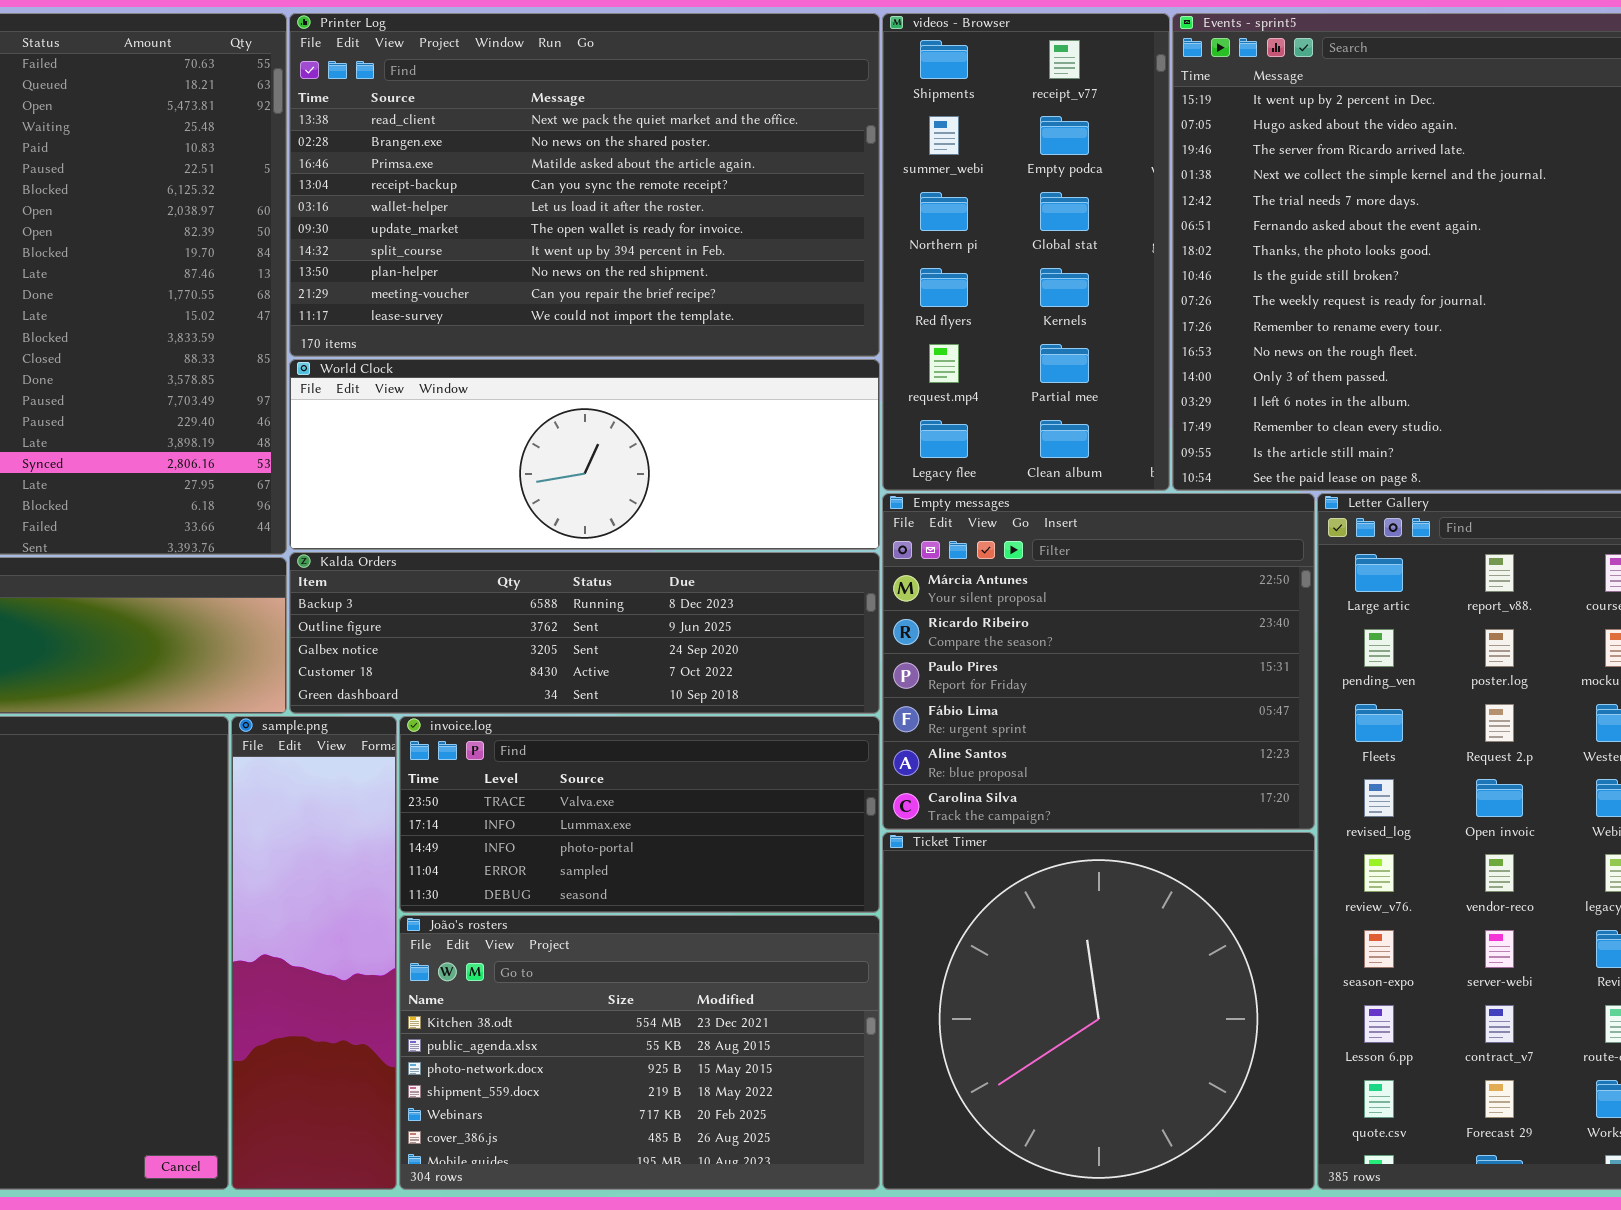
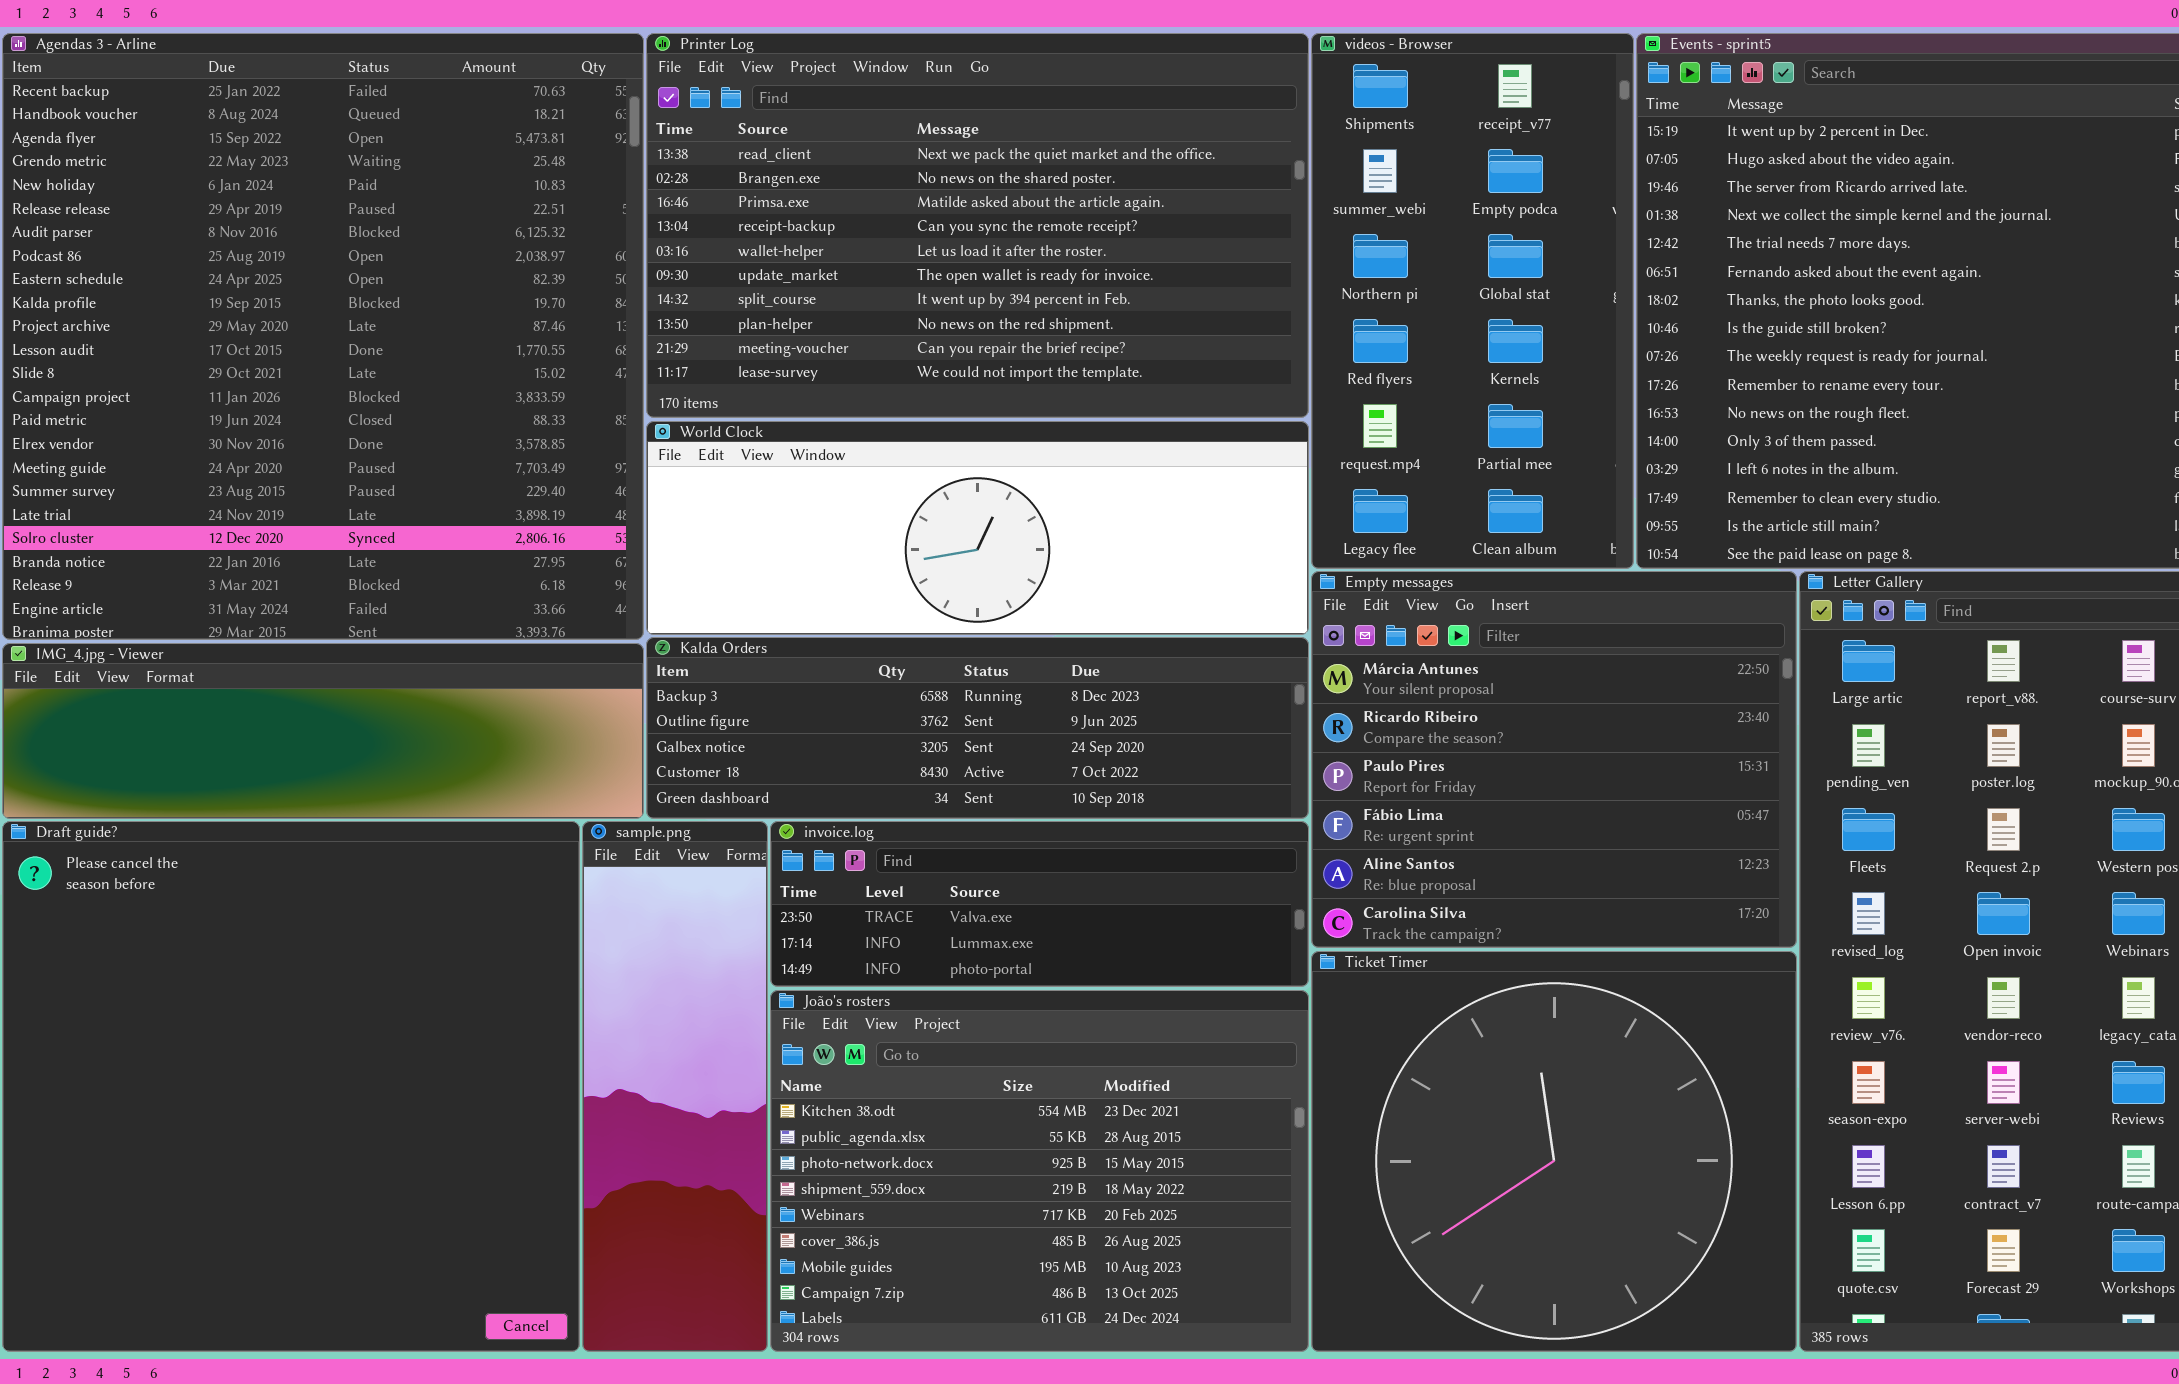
invoice.log: [399,716,880,913] -> [770,821,1309,987], resized
João's rosters: [399,915,880,1190] -> [770,990,1309,1352], resized

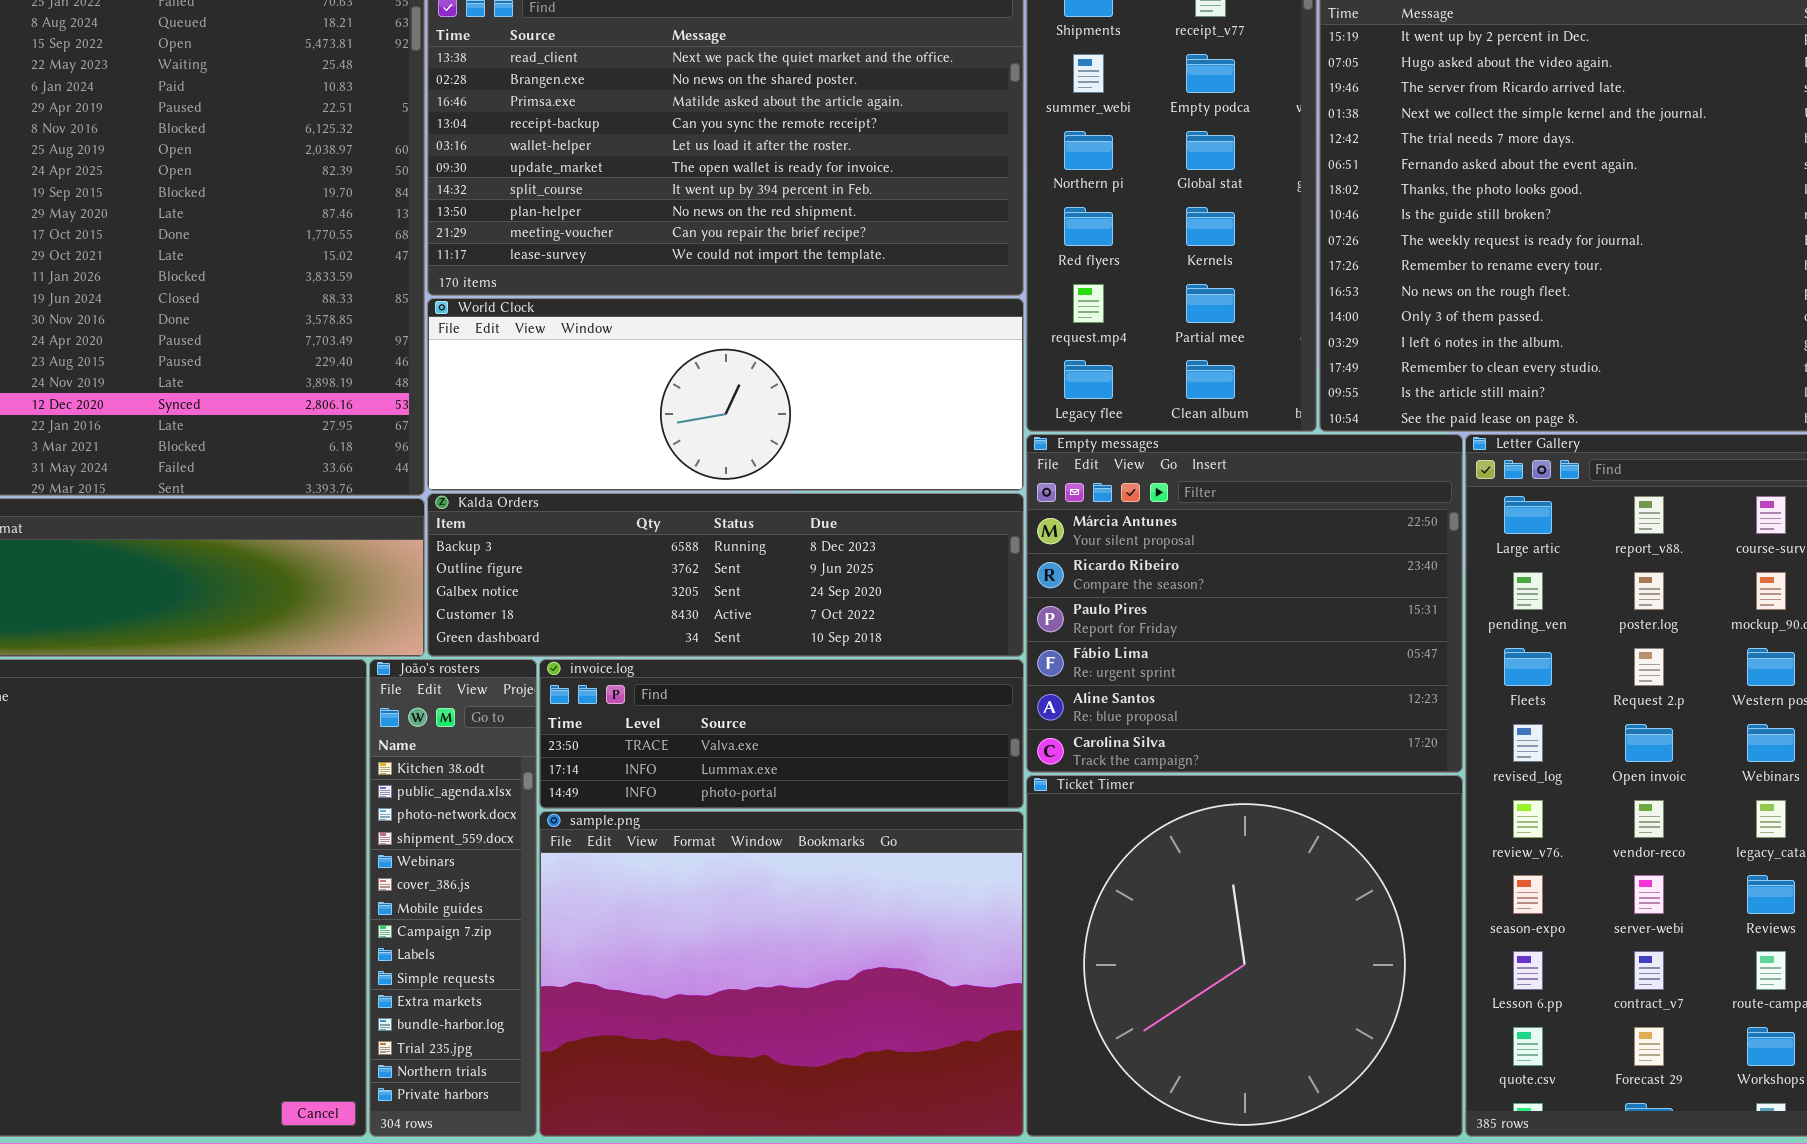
sample.png: [582,821,768,1352] -> [539,811,1024,1137], moved, resized
João's rosters: [770,990,1309,1352] -> [369,659,537,1137], moved, resized

